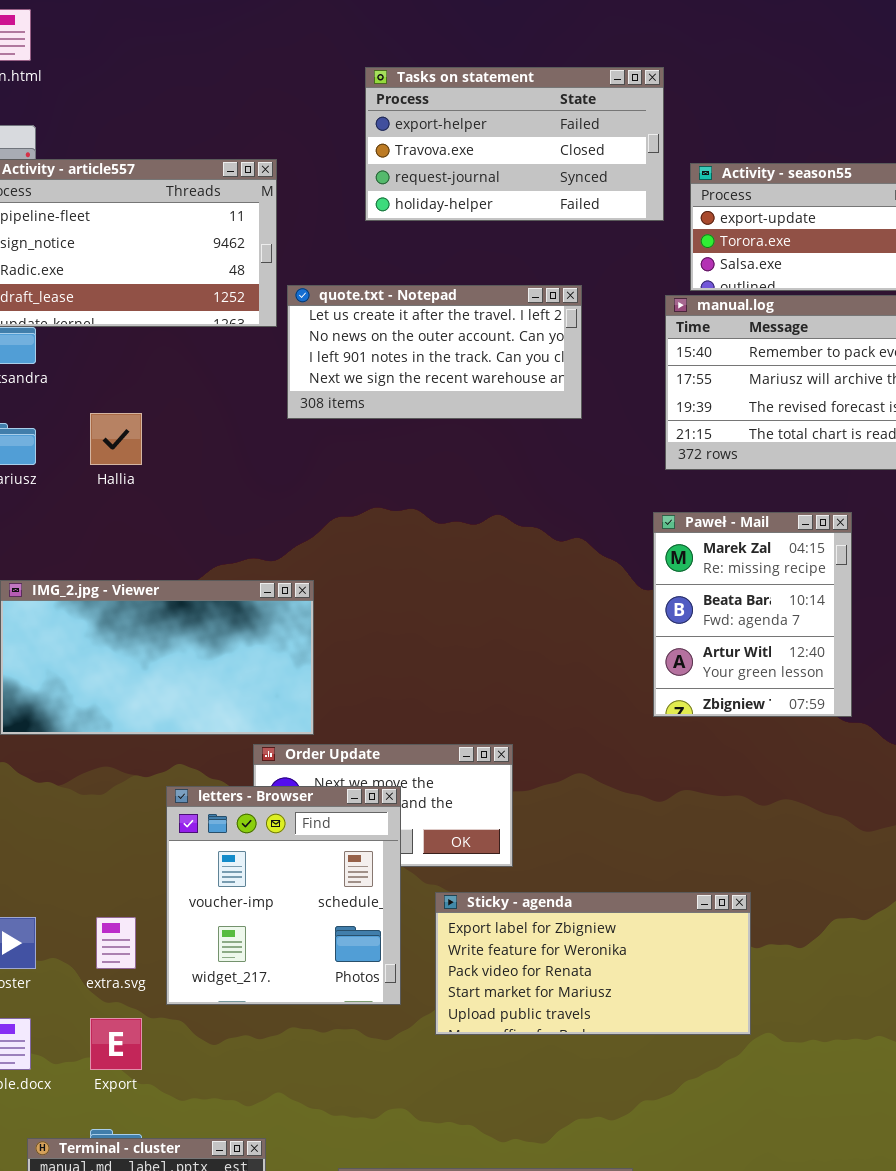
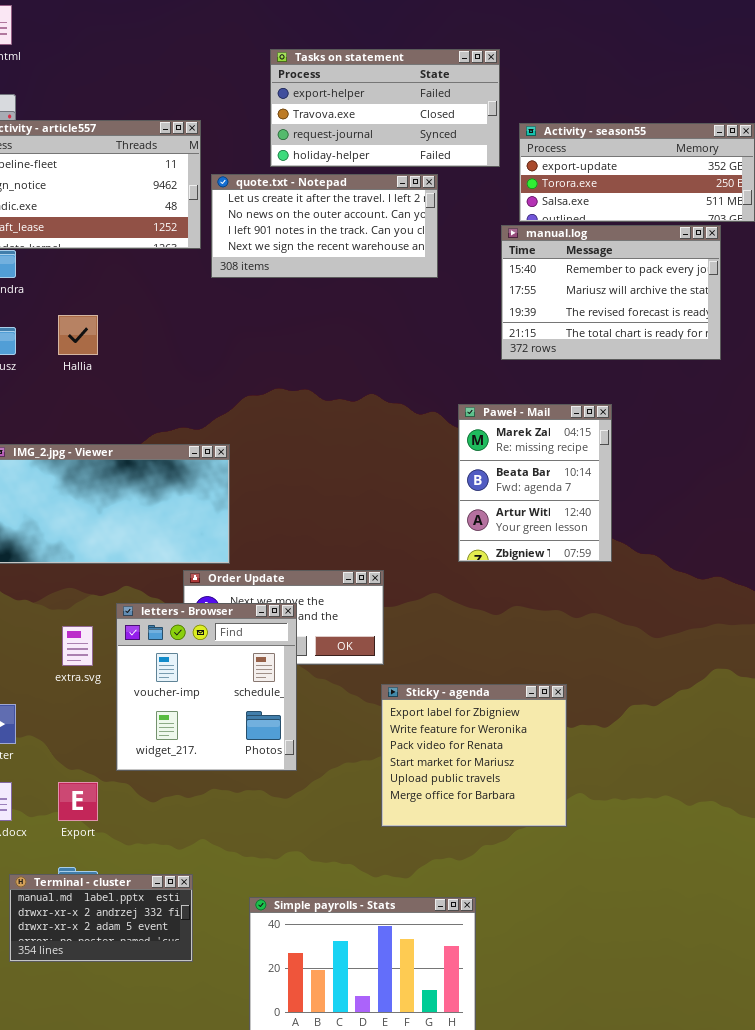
quote.txt - Notepad: [287,285,582,419] -> [211,174,438,278], moved
Paweł - Mail: [653,512,852,717] -> [458,404,612,562], moved
Sticky - agenda: [435,892,751,1035] -> [381,684,567,827], resized
extra.svg: [96,917,136,969] -> [62,626,93,666], moved

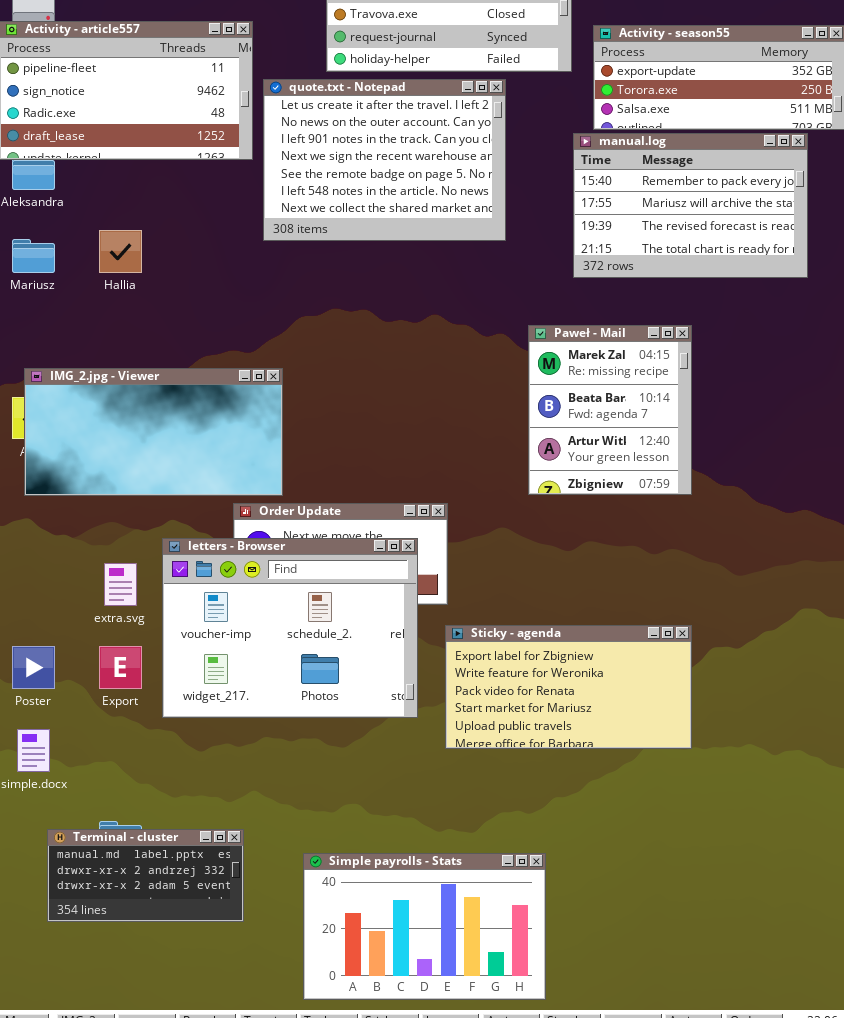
quote.txt - Notepad: [211,174,438,278] -> [263,79,506,241], resized
letters - Browser: [116,603,297,771] -> [162,538,418,718], resized
Sticky - agenda: [381,684,567,827] -> [445,625,692,749], resized
Export: [58,782,98,821] -> [99,646,142,689], moved

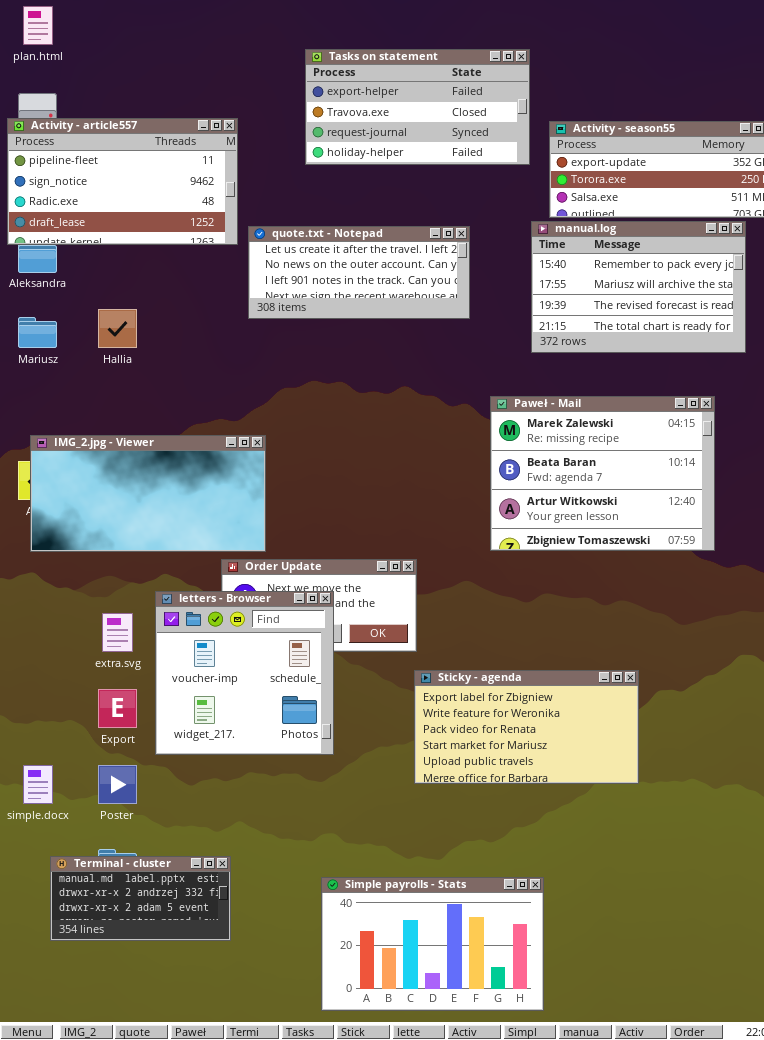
quote.txt - Notepad: [263,79,506,241] -> [248,226,470,319], resized
Paweł - Mail: [528,325,692,495] -> [490,396,715,551], resized
letters - Browser: [162,538,418,718] -> [155,591,334,755], resized
Poster: [12,646,55,689] -> [98,765,137,804], moved
Simple payrolls - Stats: [303,853,546,1000] -> [321,877,544,1011], moved

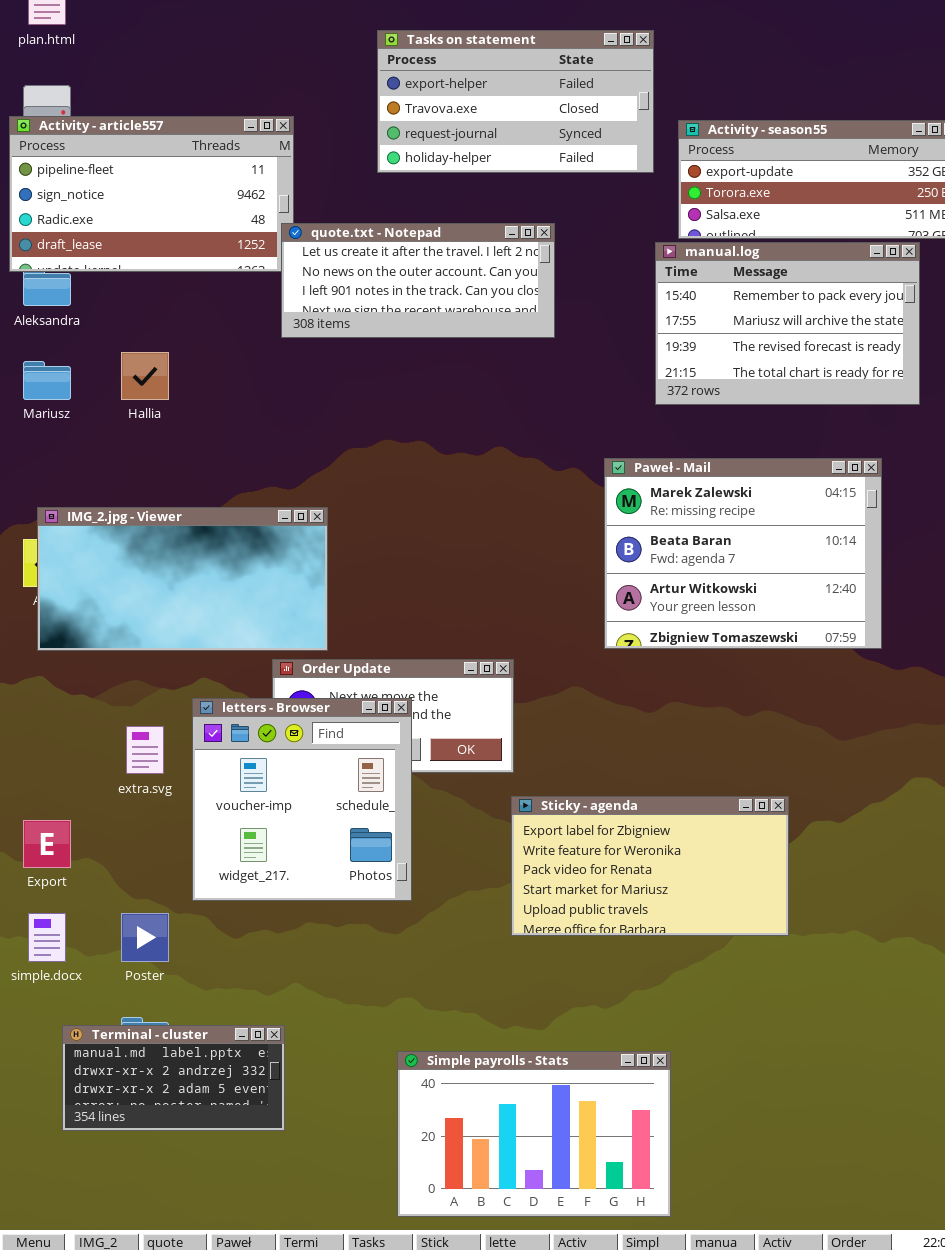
quote.txt - Notepad: [248,226,470,319] -> [281,223,555,338], moved
Export: [98,689,137,728] -> [23,820,71,868], moved

